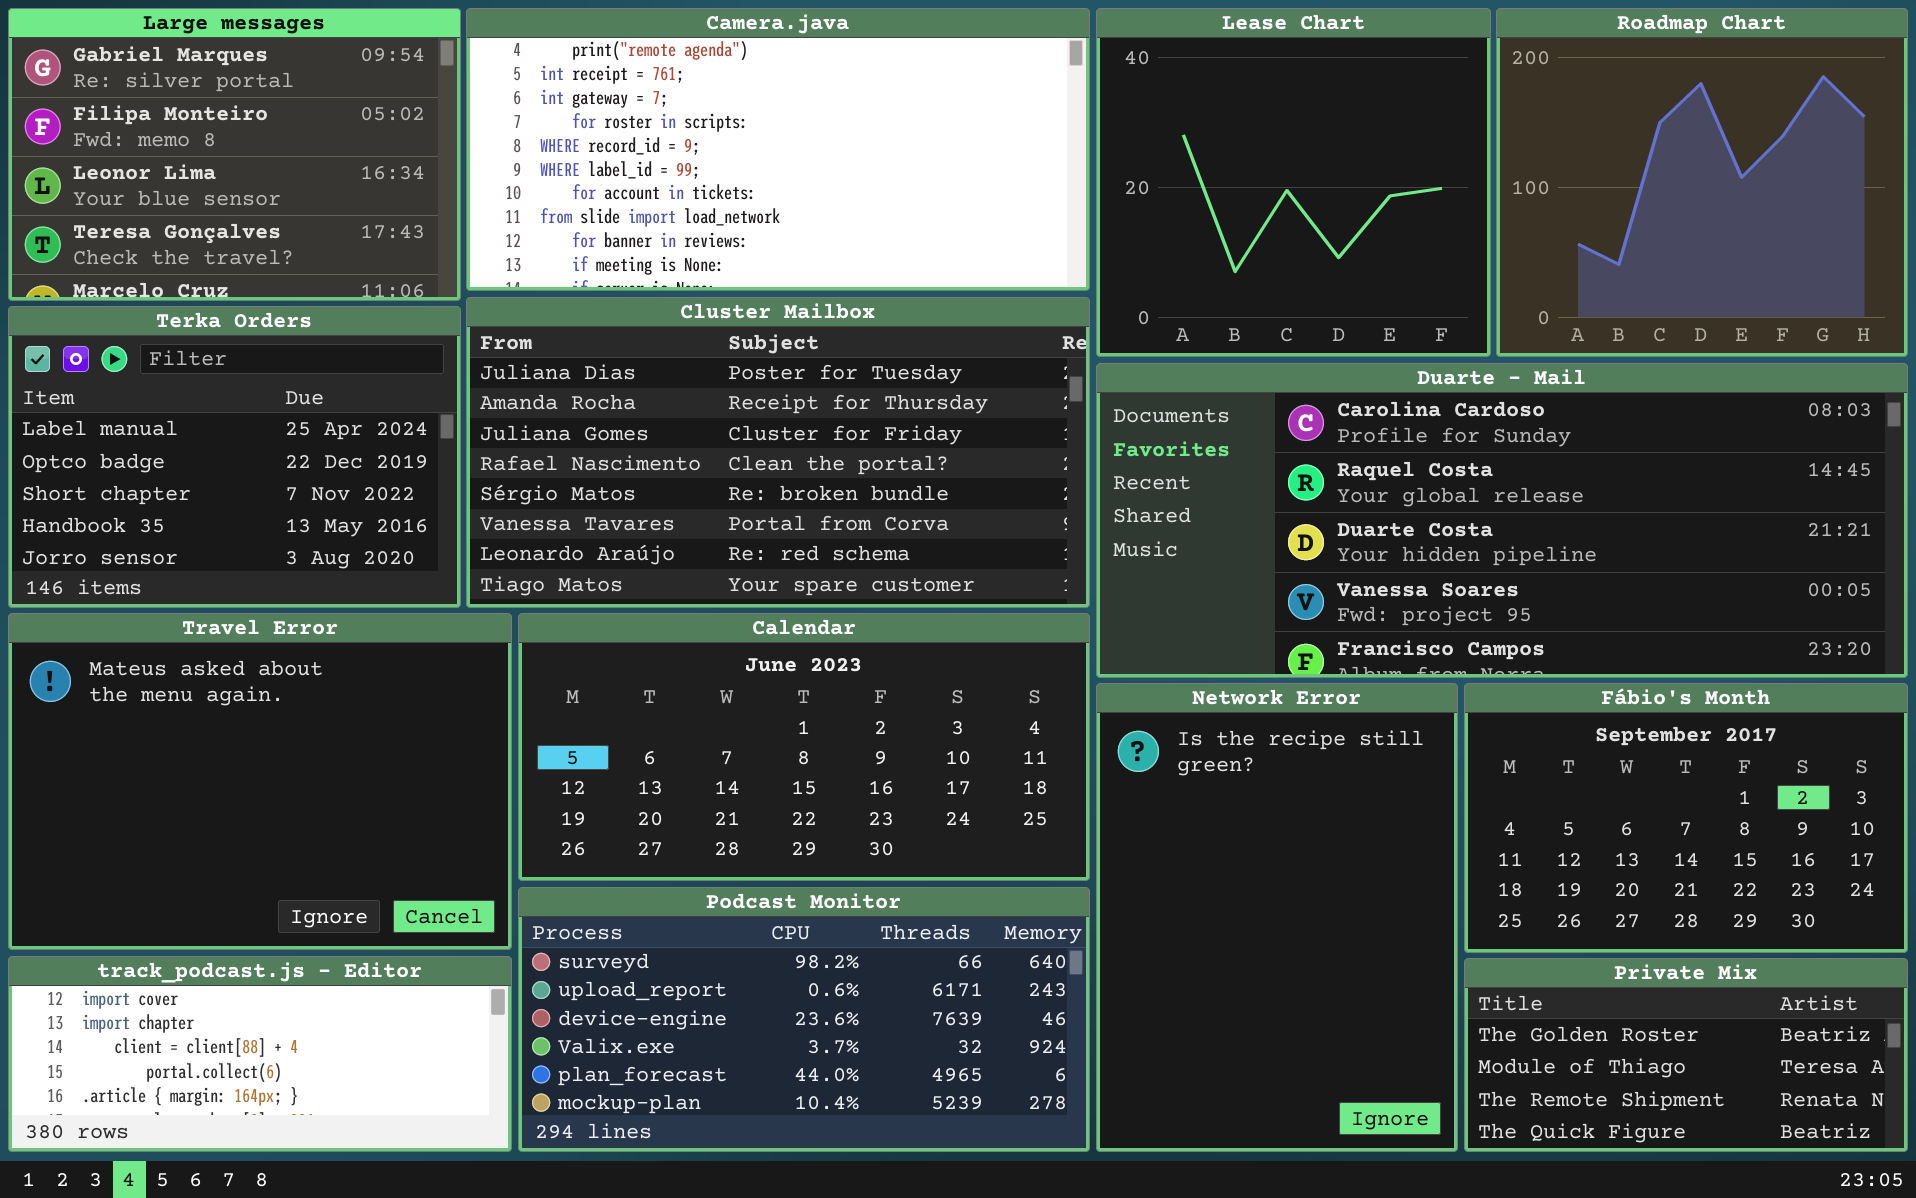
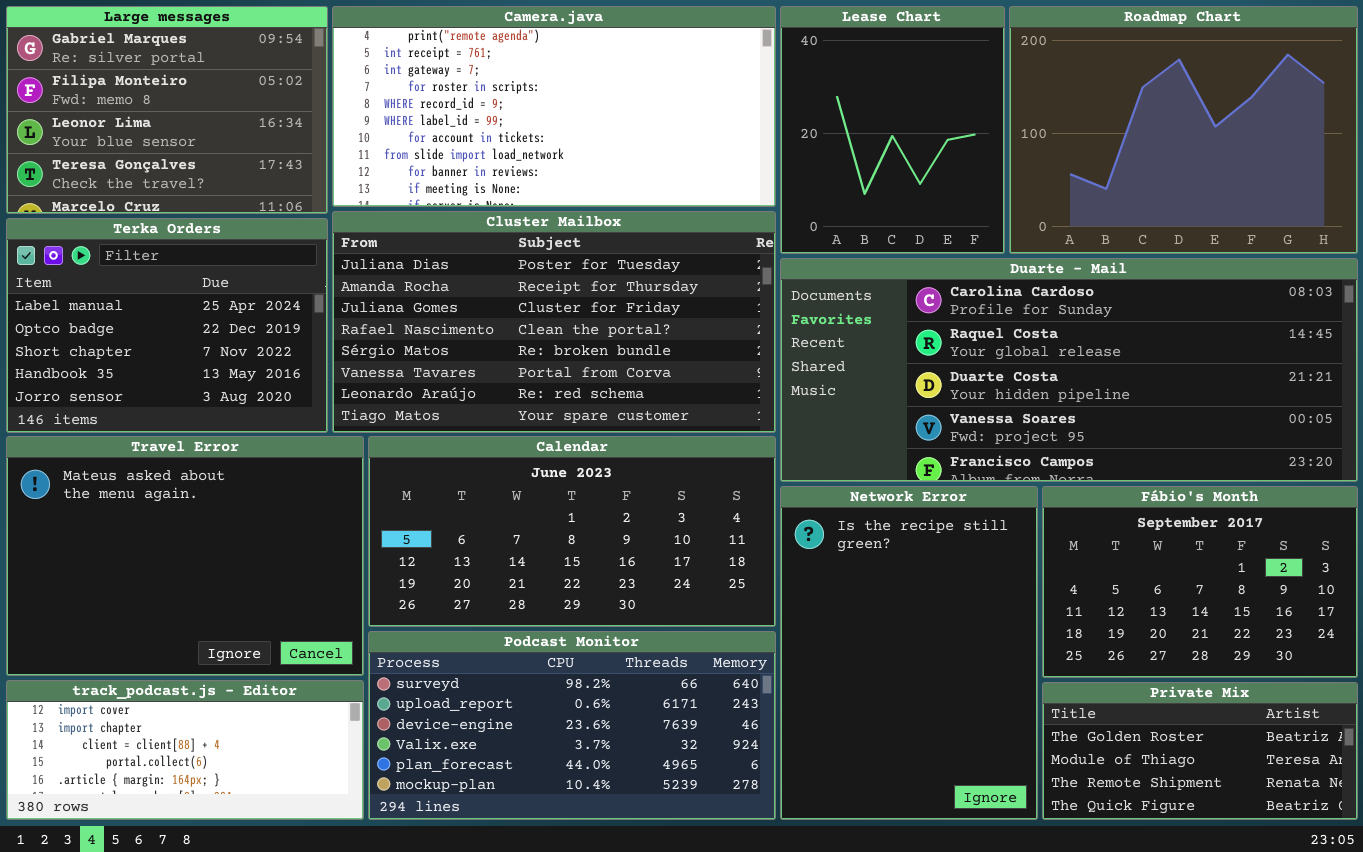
Lease Chart: [1096,8,1491,357] -> [780,6,1005,254], resized
Roadmap Chart: [1496,8,1908,357] -> [1009,6,1358,254], resized

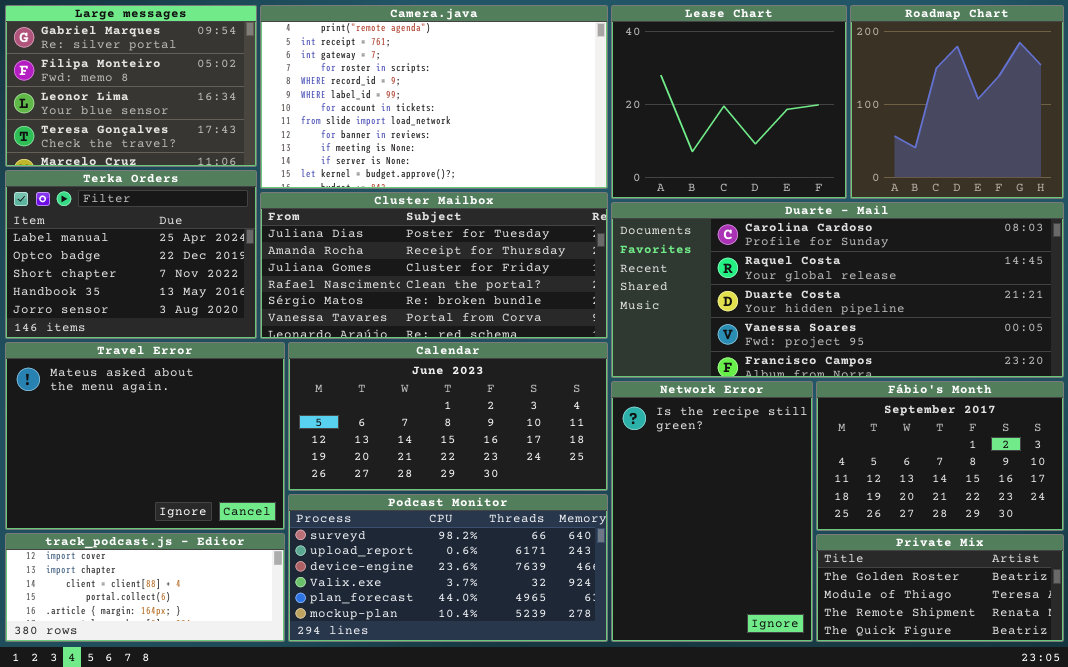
Camera.java: [332,6,776,207] -> [260,5,608,189], resized
Lease Chart: [780,6,1005,254] -> [611,5,847,199], resized
Roadmap Chart: [1009,6,1358,254] -> [850,5,1064,199], resized
Cluster Mailbox: [332,211,776,433] -> [260,192,608,339], resized

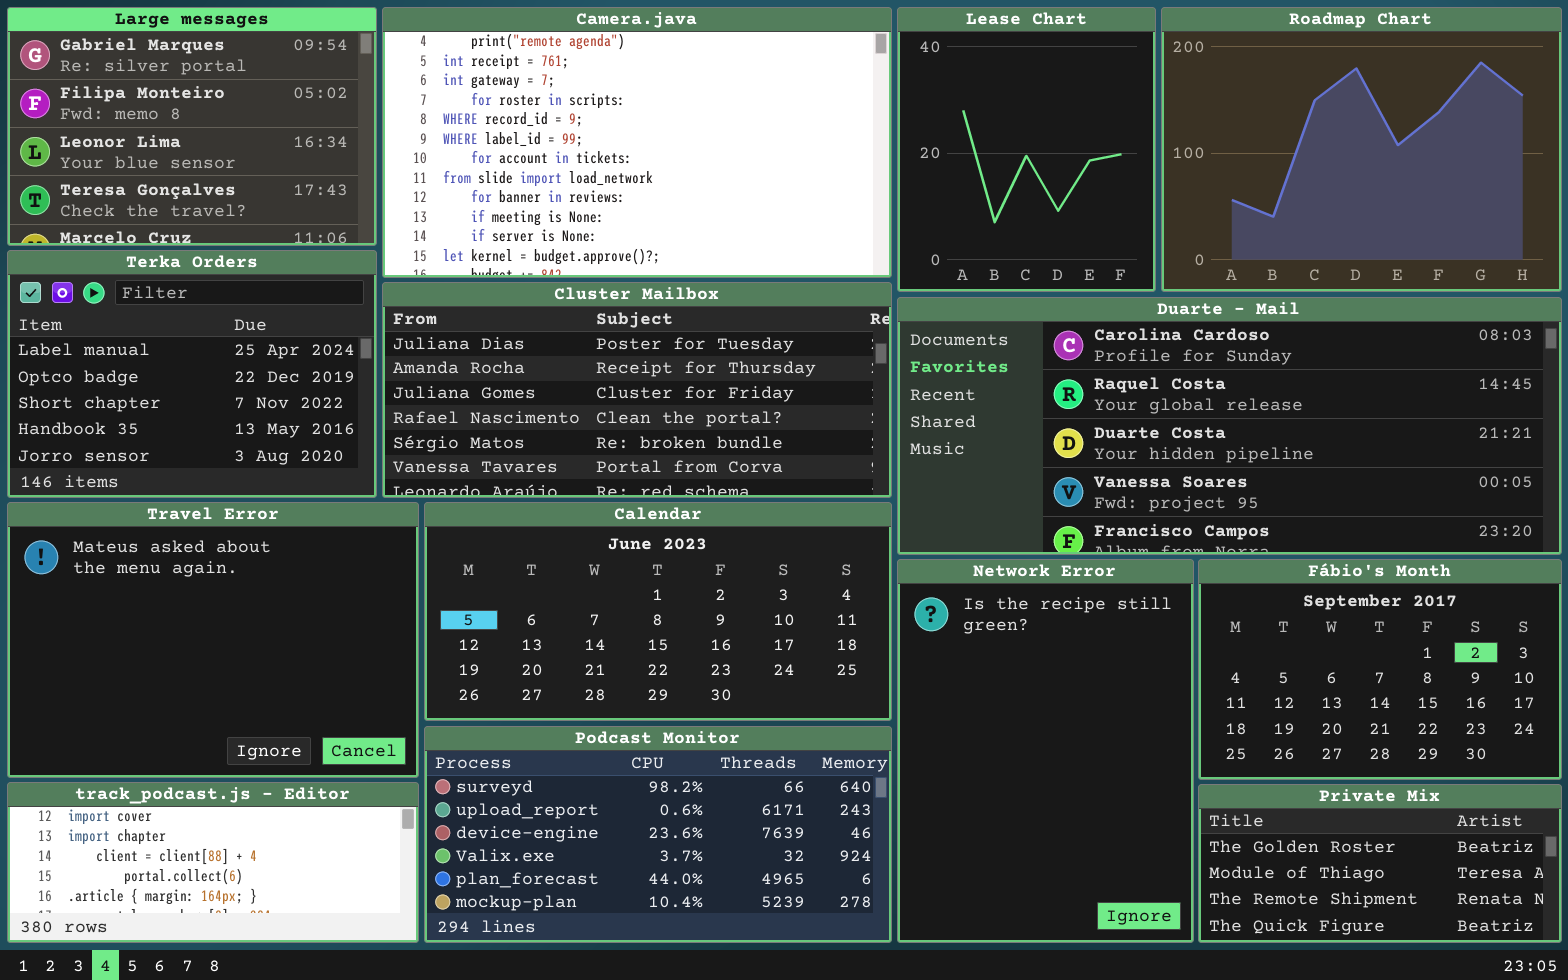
Lease Chart: [611,5,847,199] -> [897,7,1156,292], resized
Roadmap Chart: [850,5,1064,199] -> [1161,7,1562,292], resized

